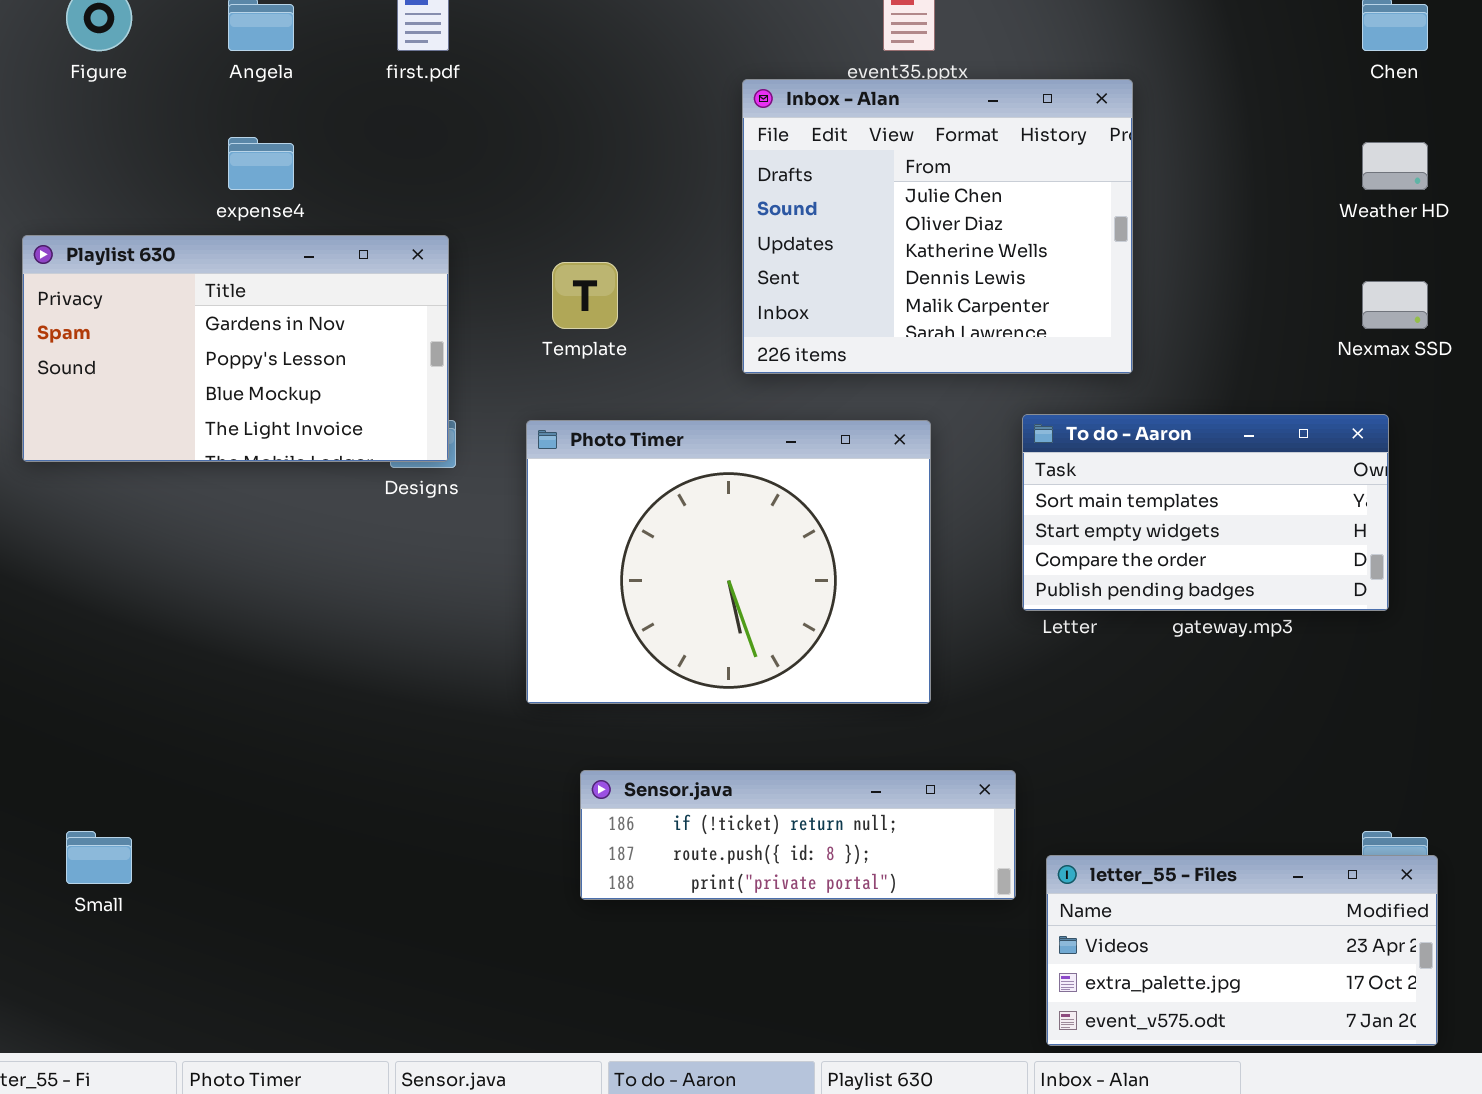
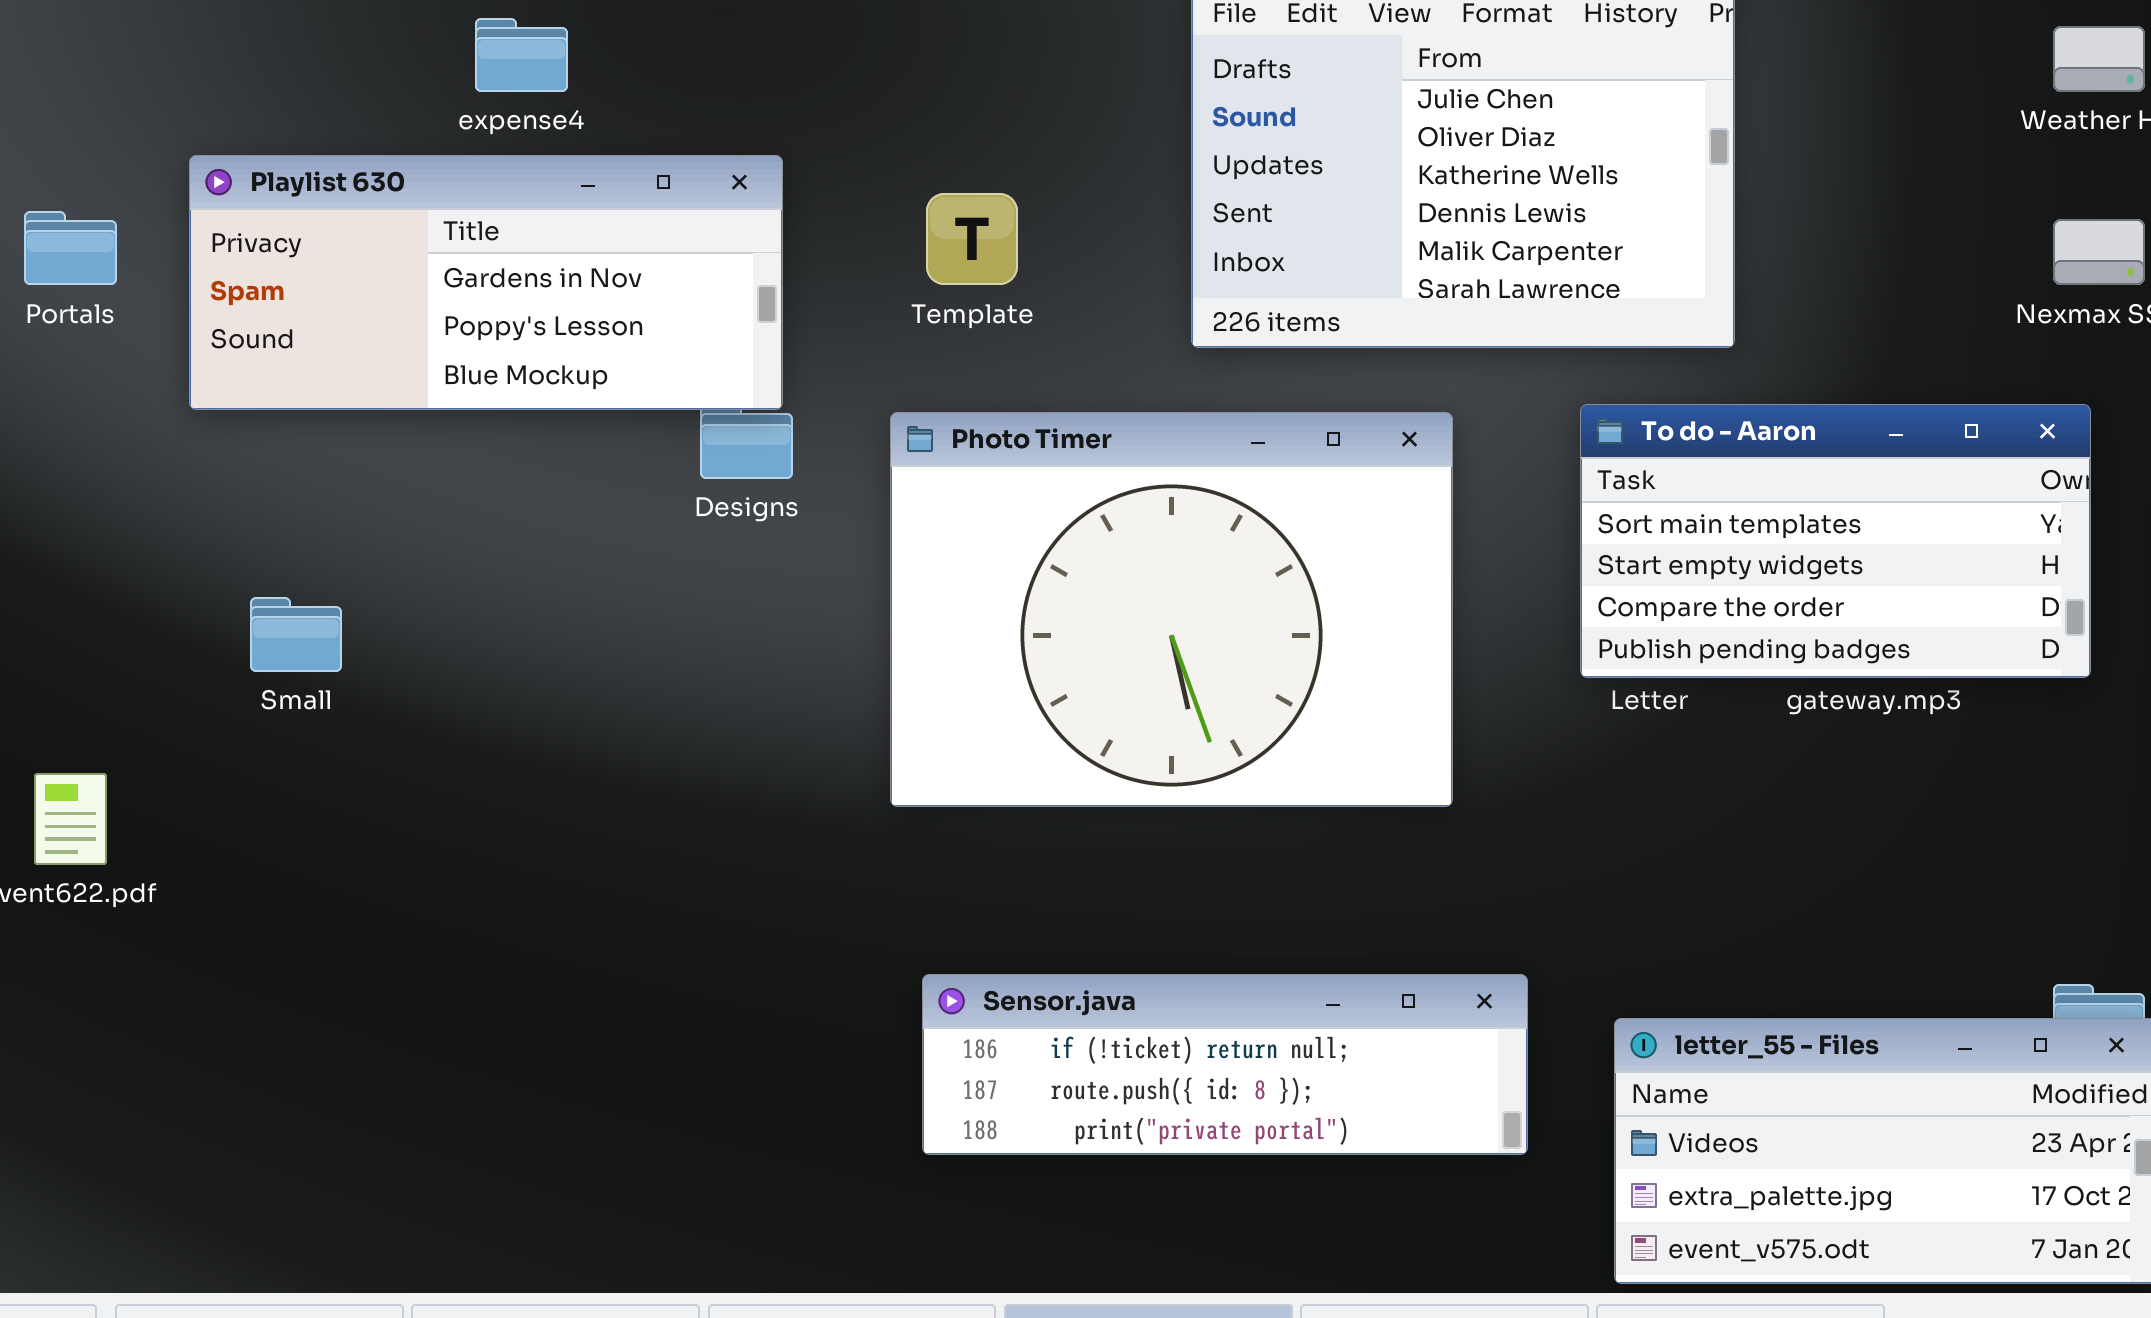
Playlist 630: [22,235,449,462] -> [189,155,783,410], resized
Sensor.java: [580,770,1016,900] -> [922,974,1528,1155], moved
Small: [66,831,132,884] -> [250,597,342,672], moved

